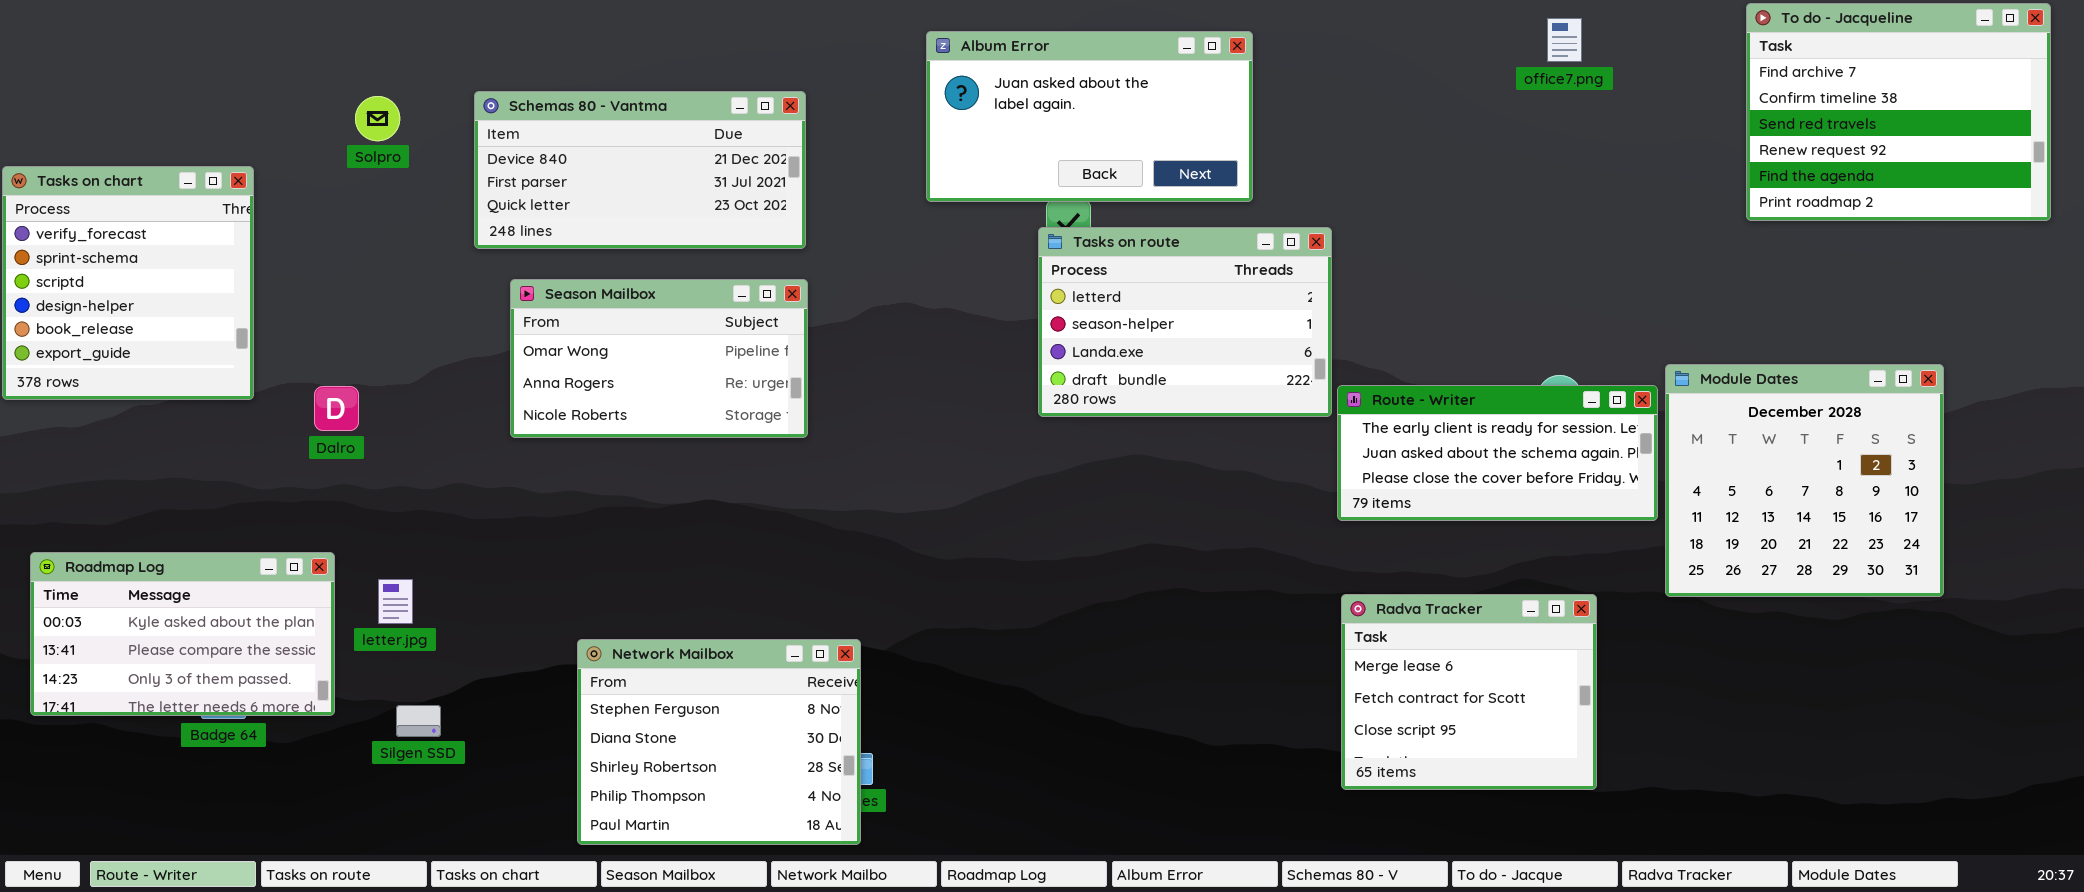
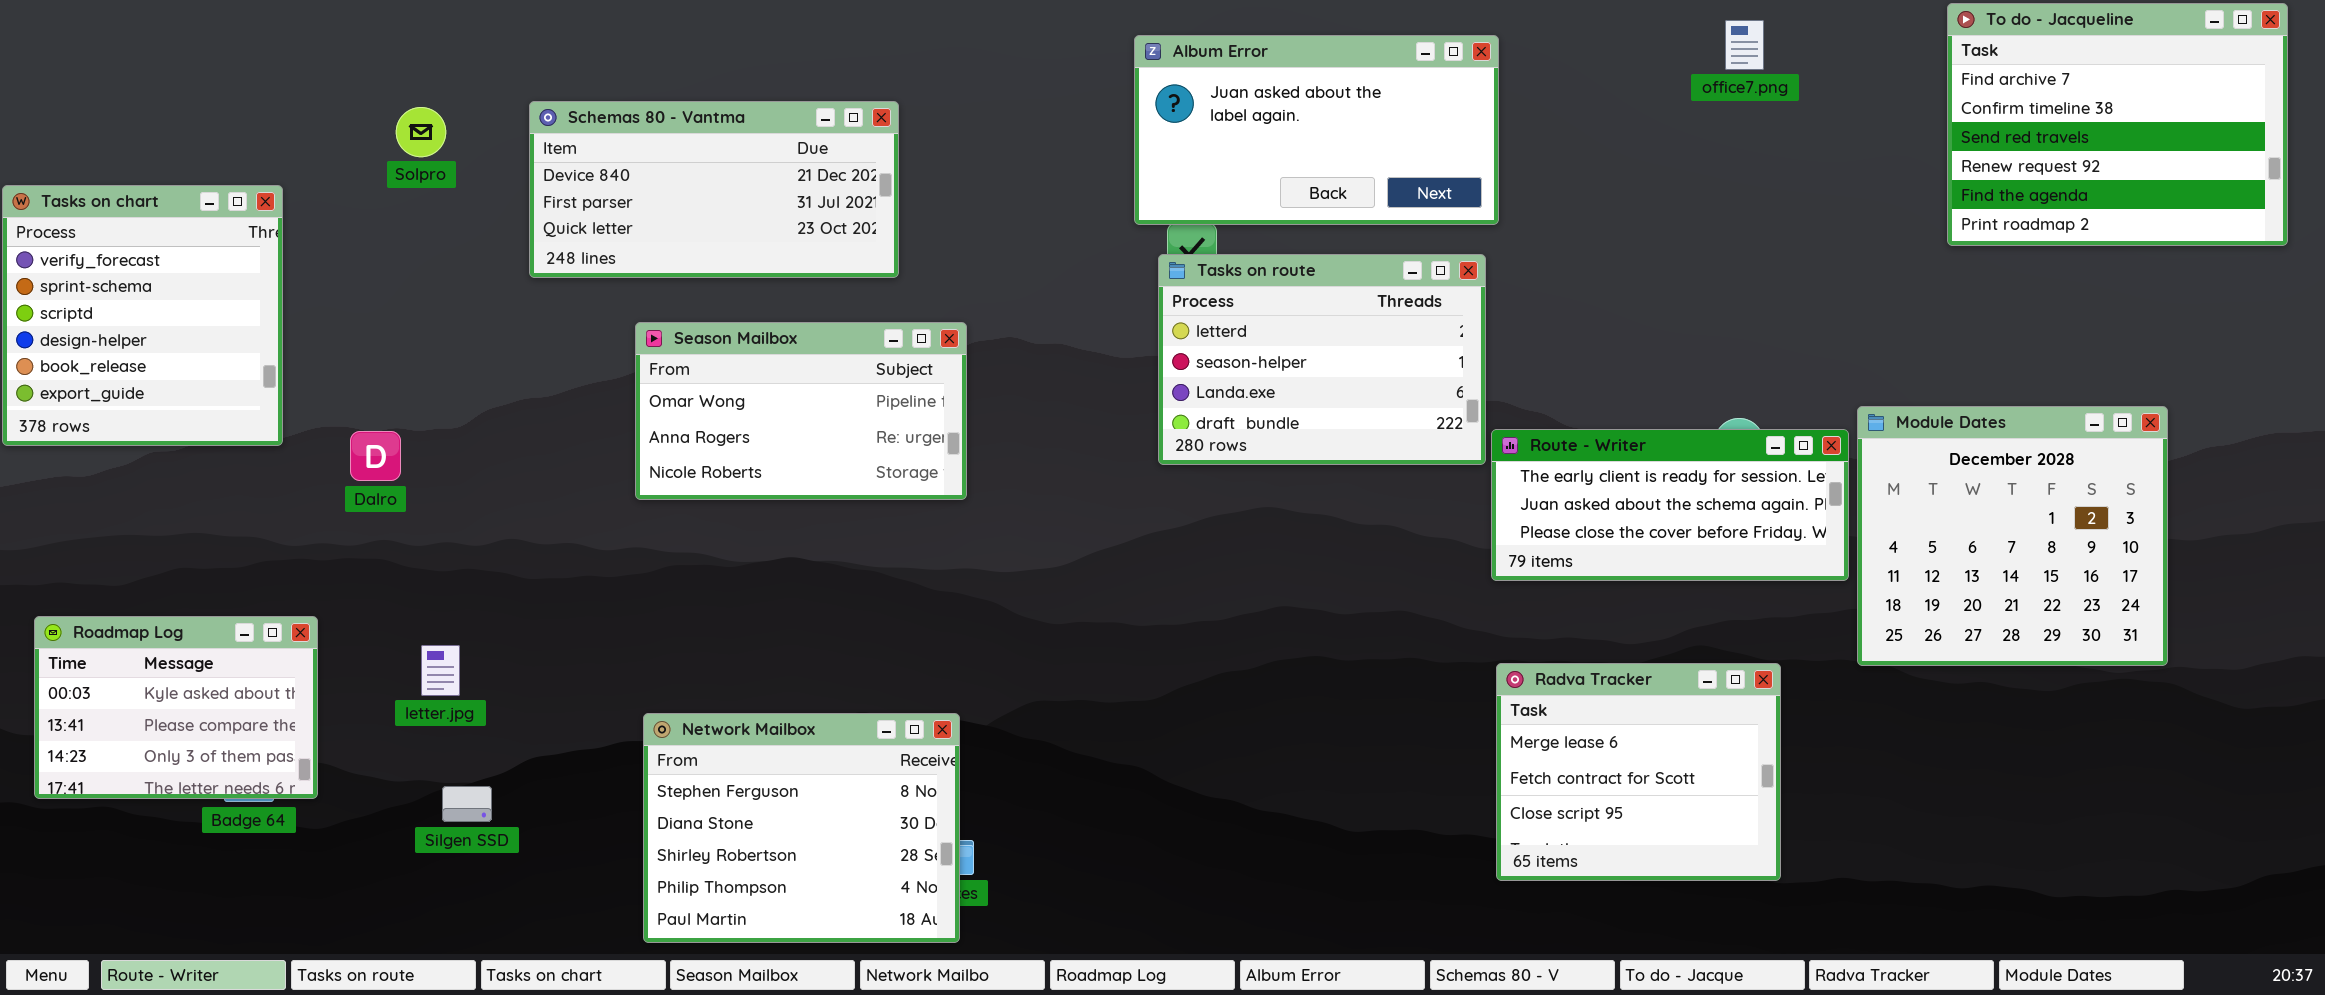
Album Error: [926,31,1253,202] -> [1134,35,1499,225], moved
Season Mailbox: [510,279,808,438] -> [635,322,967,500], moved
Roadmap Log: [30,552,335,716] -> [34,616,318,799], resized

